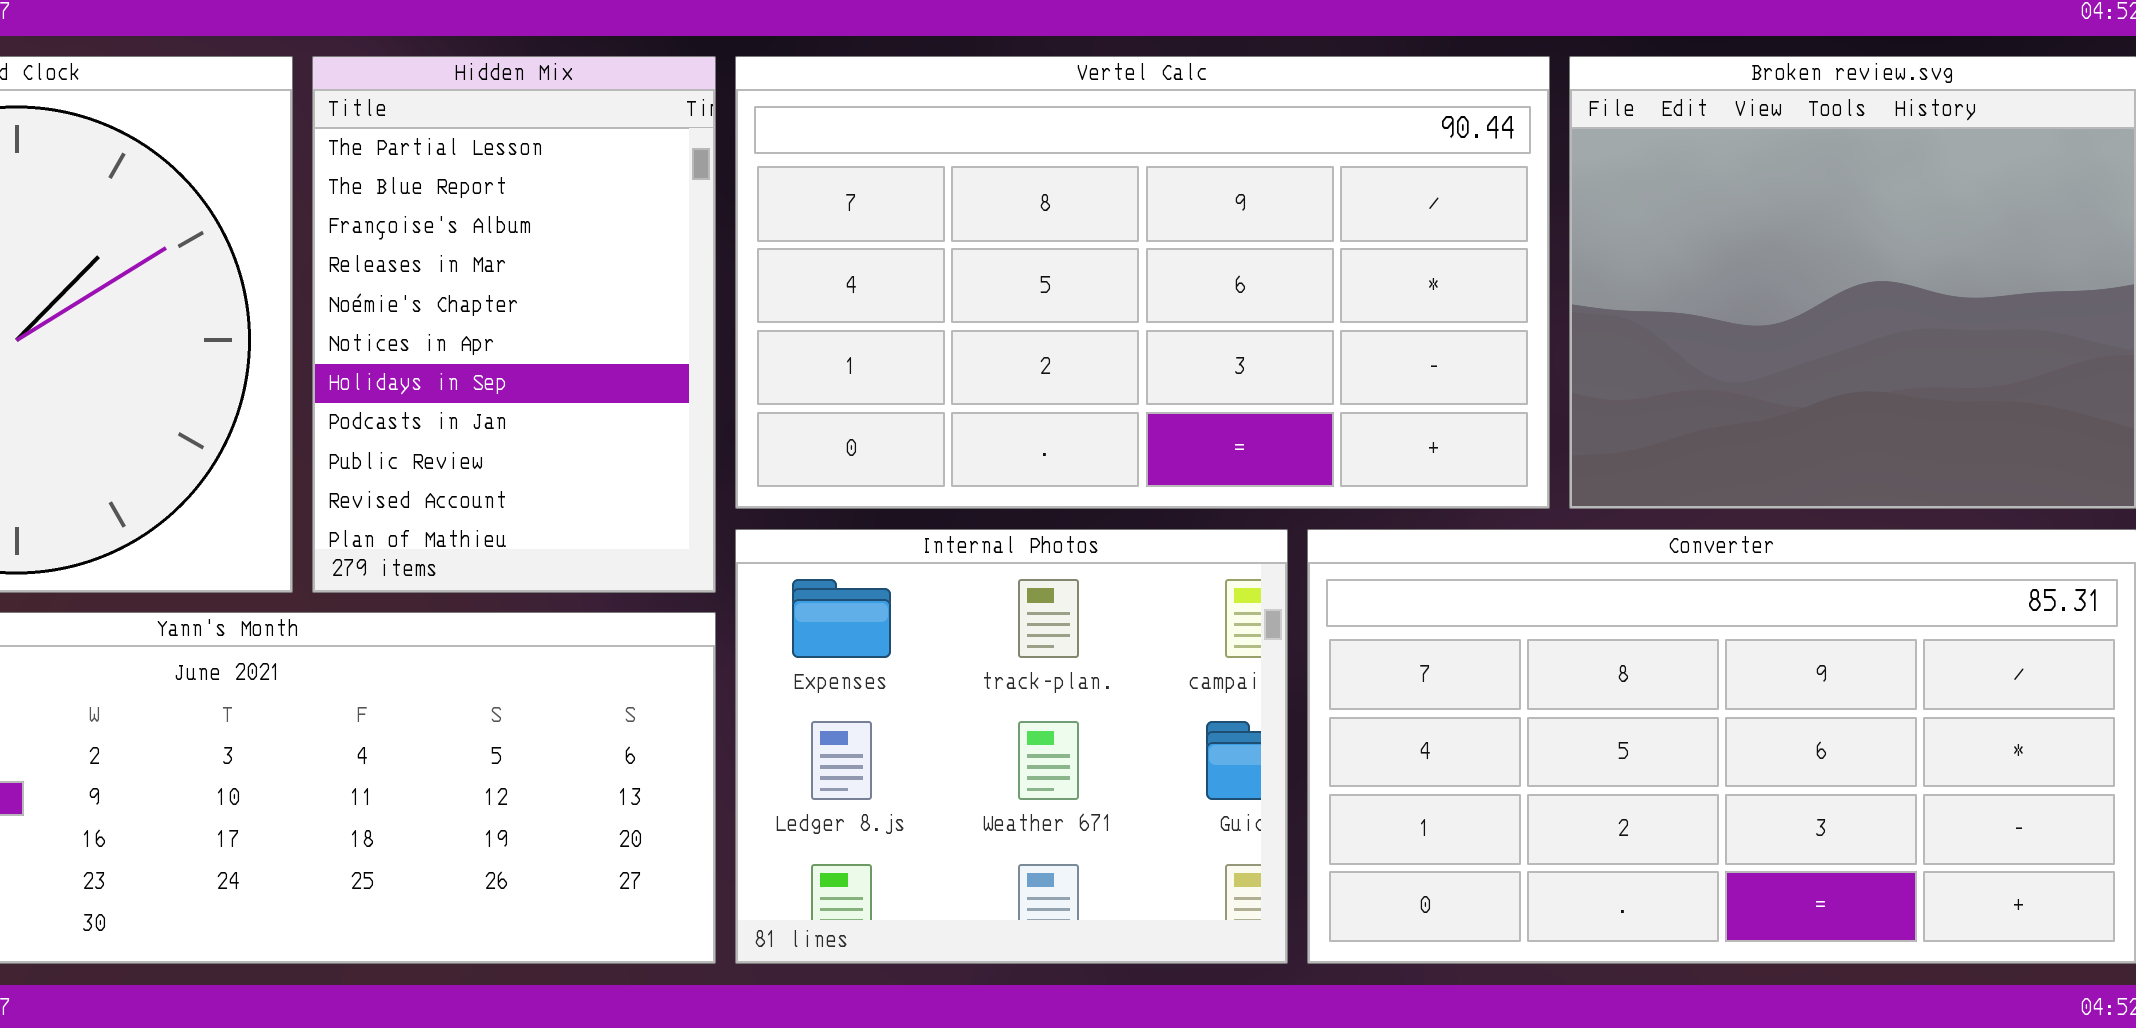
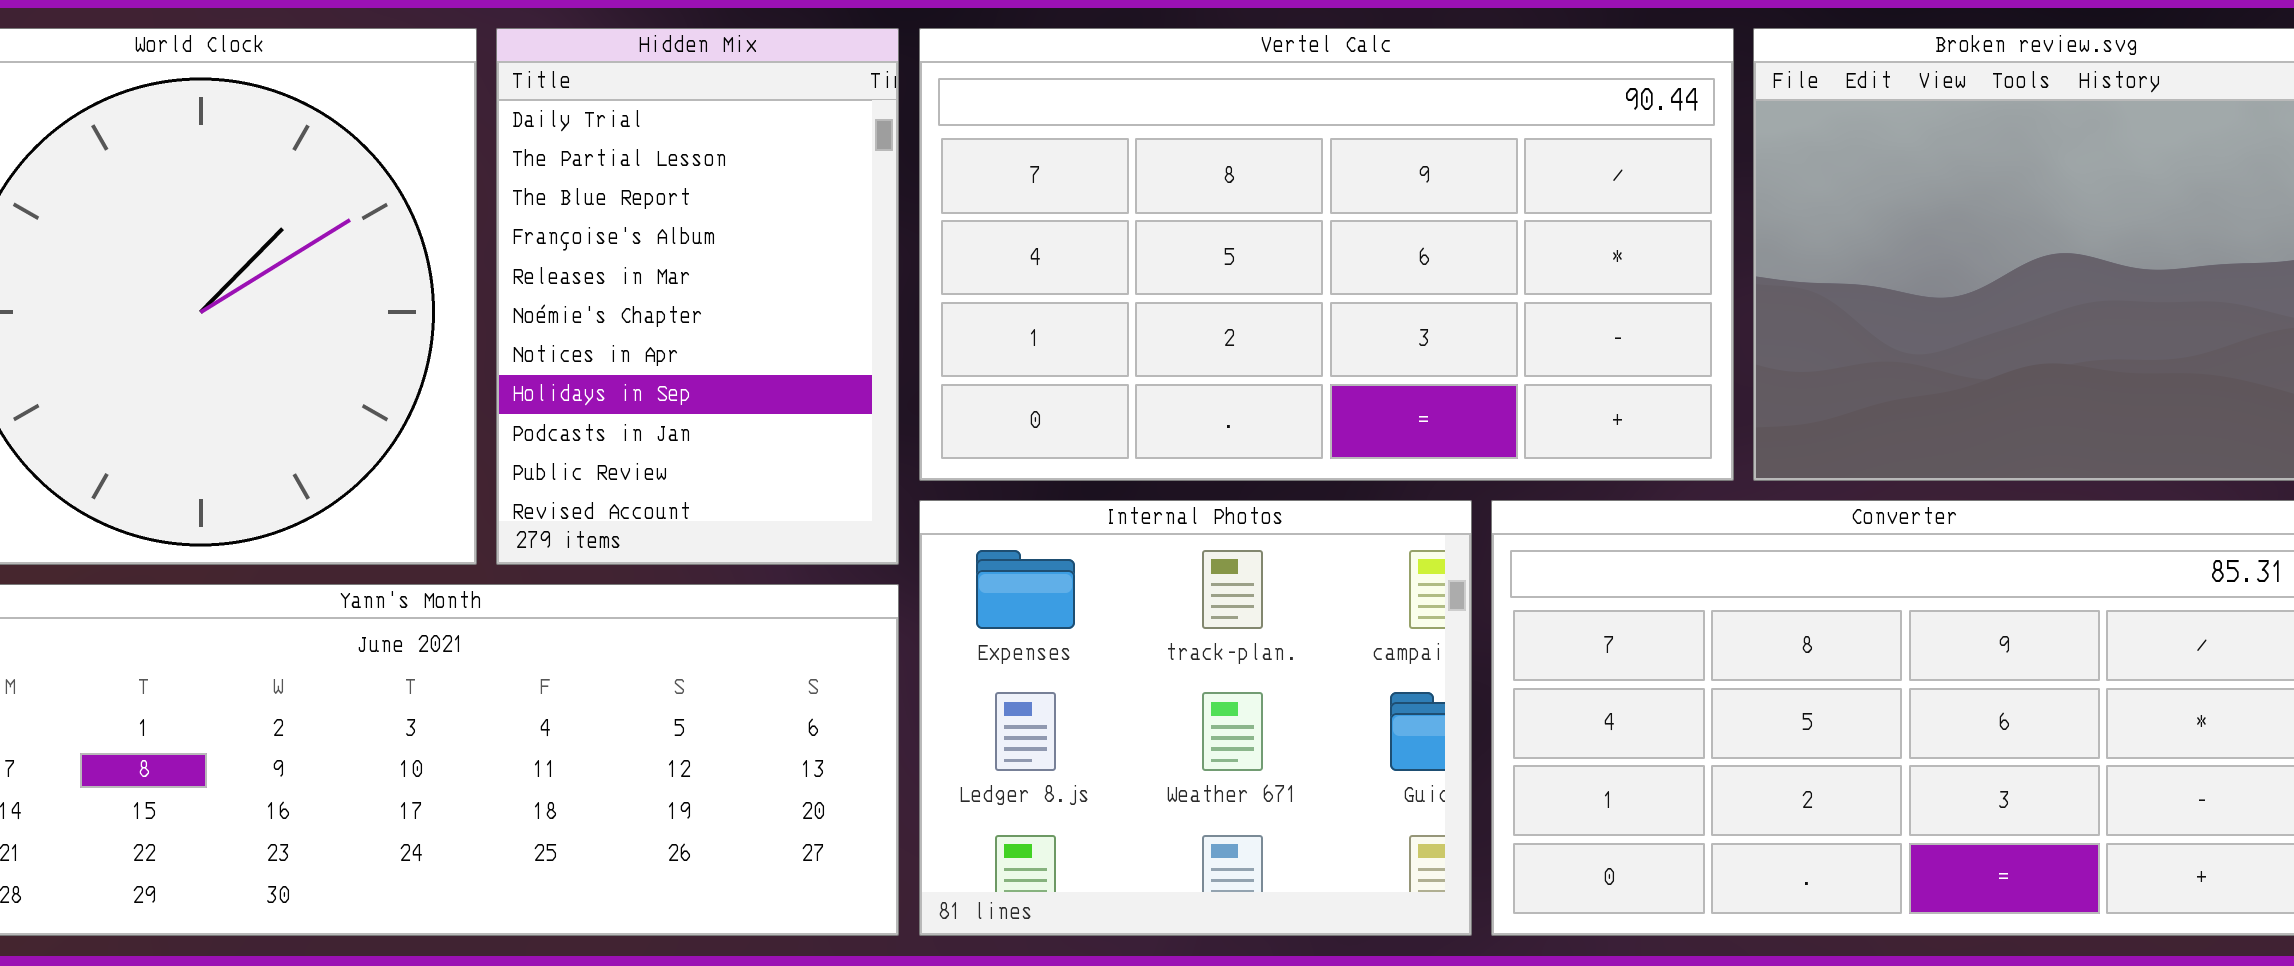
Hidden Mix: [312,56,716,593] -> [496,28,899,565], scrolled up 1 row

